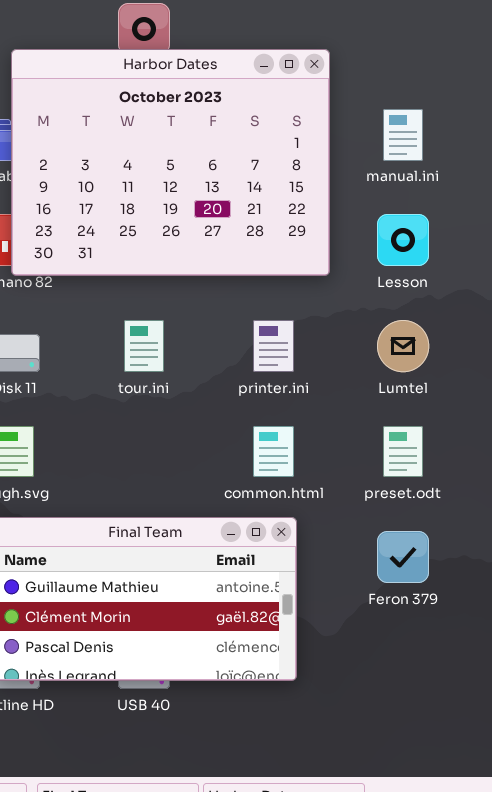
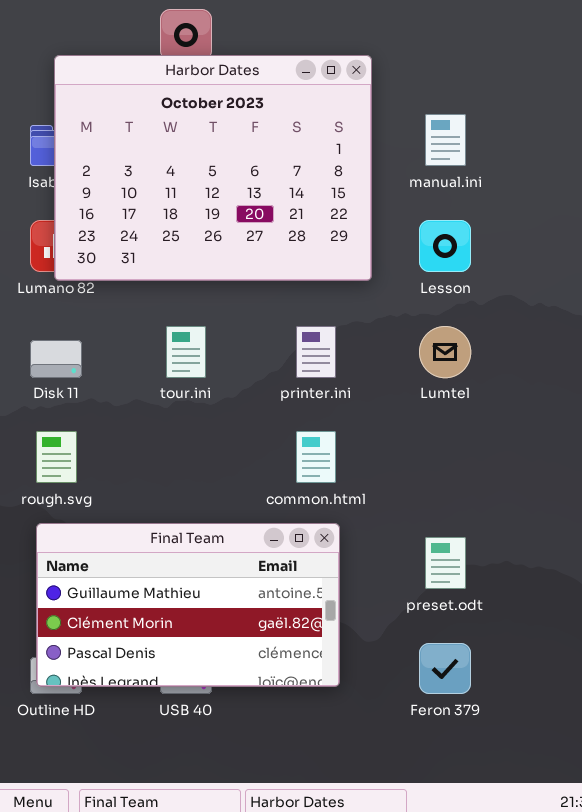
preset.odt: [383,426,423,477] -> [425,537,466,589], moved
Feron 379: [377,531,429,583] -> [419,643,471,694], moved

